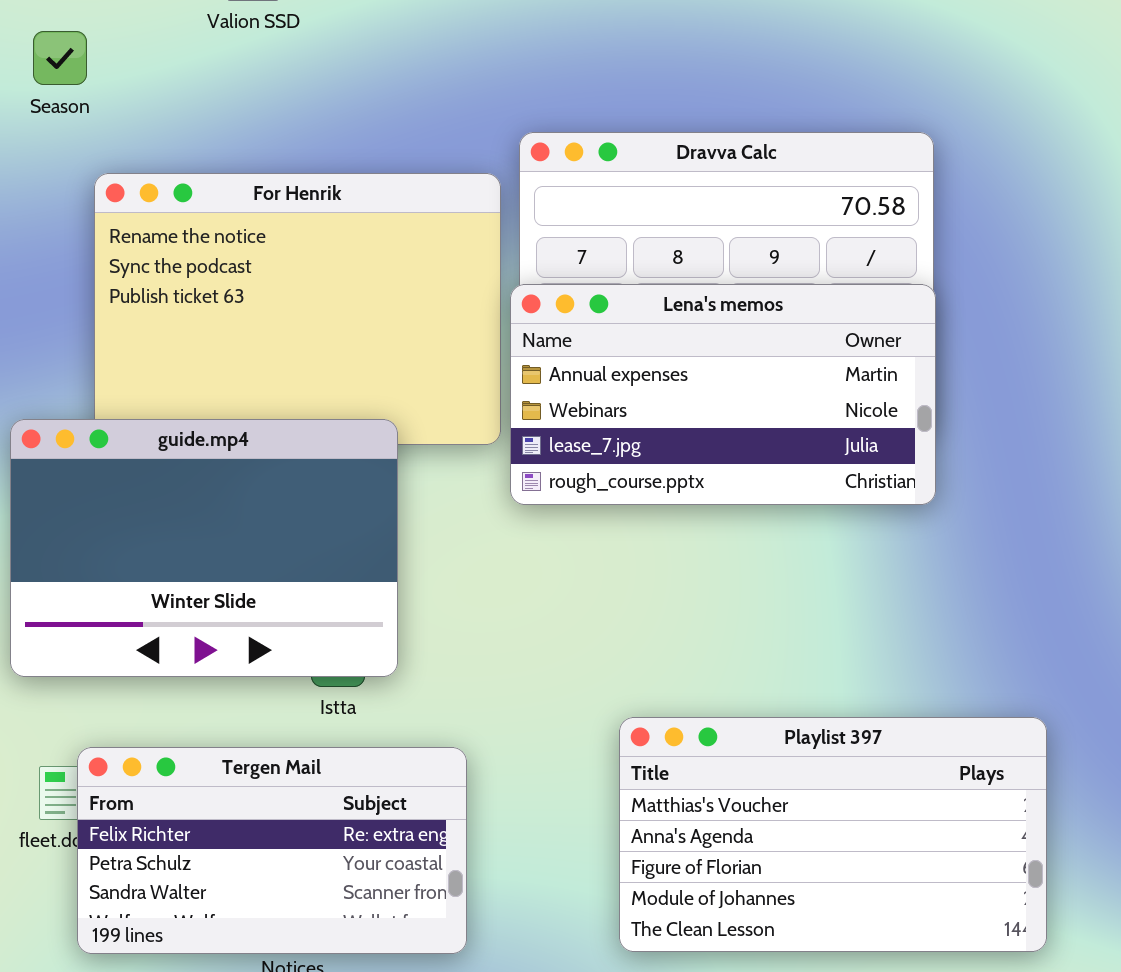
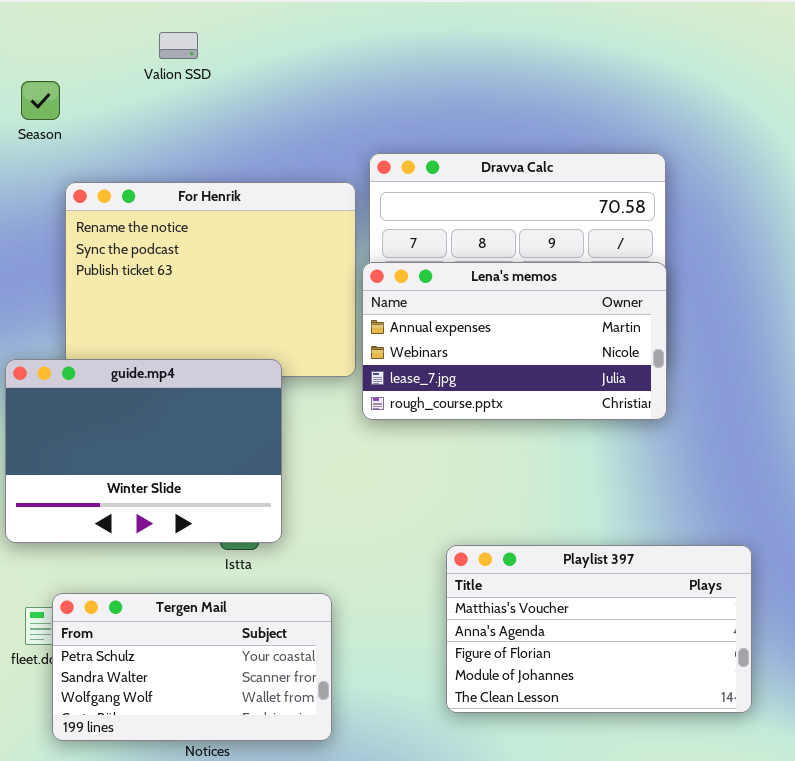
Playlist 397: [619,717,1047,952] -> [446,545,752,713], moved
Tergen Mail: [77,747,467,954] -> [52,593,332,741], scrolled down 1 row

